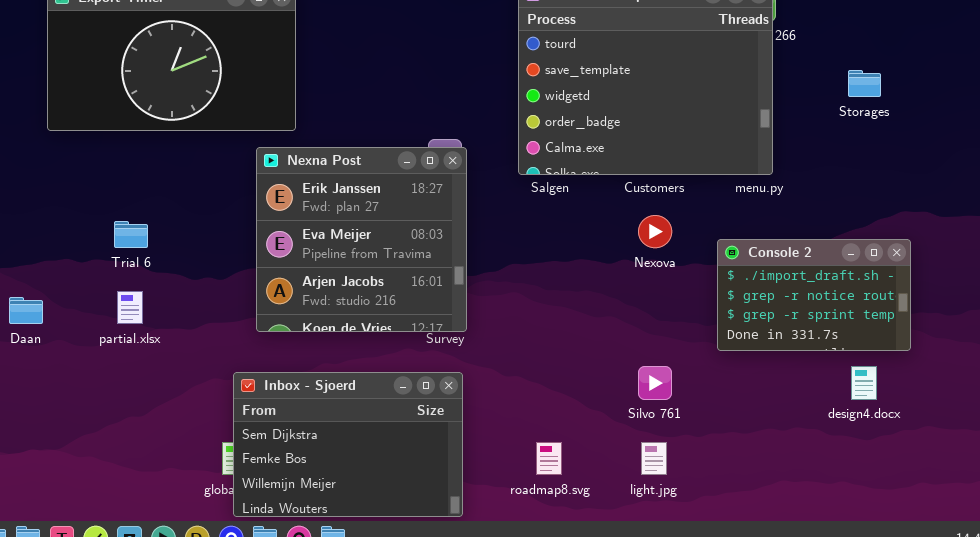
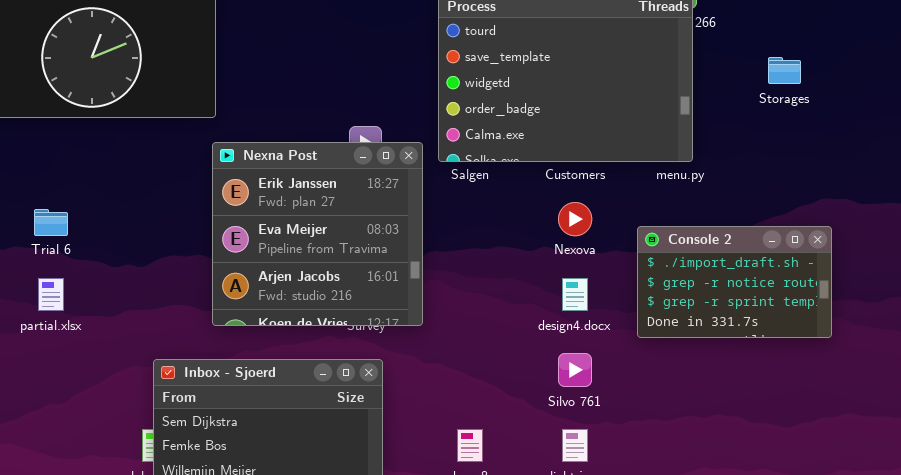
Nexna Post: [256,147,467,332] -> [212,142,423,326], moved
design4.docx: [851,366,877,400] -> [562,278,588,311], moved

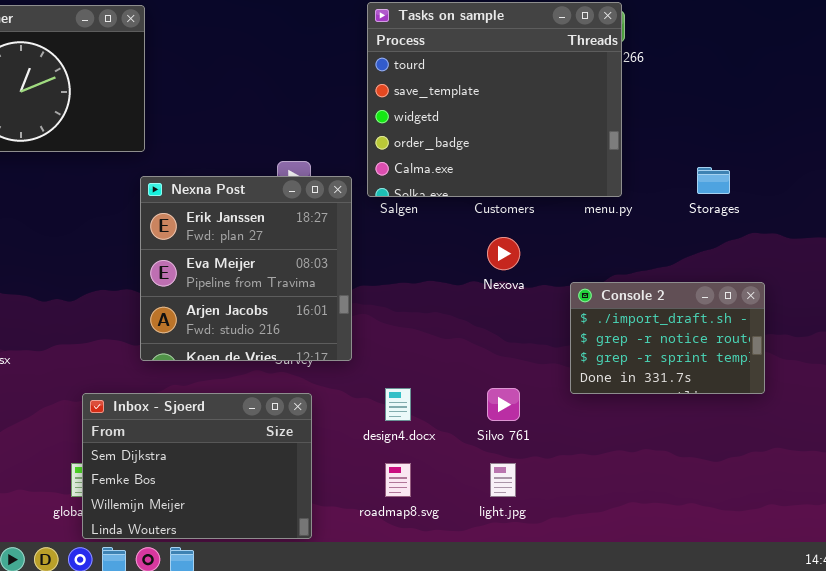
Storages: [768,57,801,84] -> [697,167,730,194], moved
Console 2: [637,226,832,338] -> [570,282,765,394], moved
design4.docx: [562,278,588,311] -> [385,388,411,421], moved

